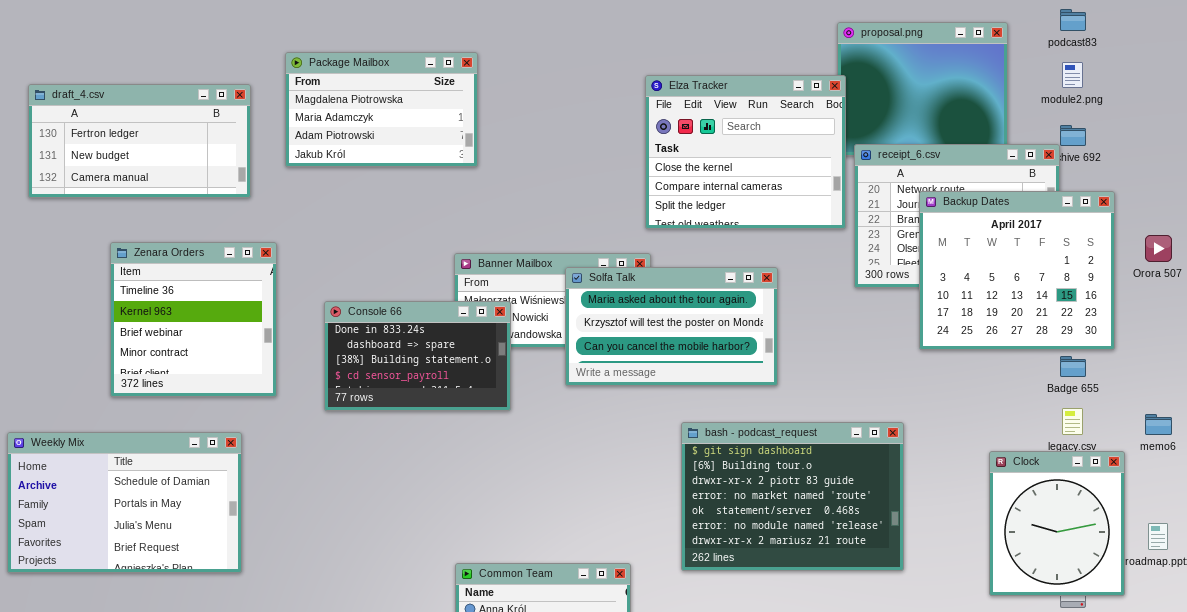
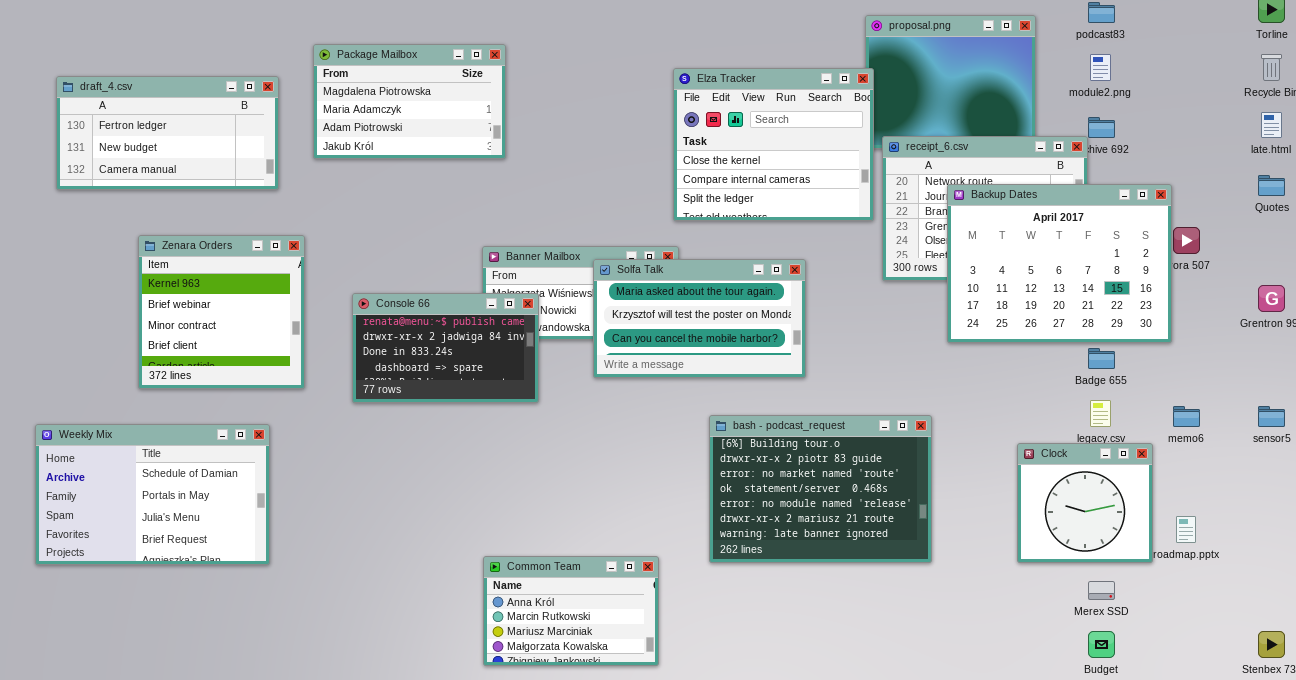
Backup Dates: [919,191,1115,350] -> [947,184,1172,343], resized
Zenara Orders: [110,242,277,397] -> [138,235,305,389], scrolled down 1 row
Console 66: [324,301,511,411] -> [352,293,539,403], scrolled up 2 rows
bash - podcast_request: [681,422,904,571] -> [709,415,932,563], scrolled down 1 row
Clock: [989,451,1125,596] -> [1017,443,1153,563], resized

